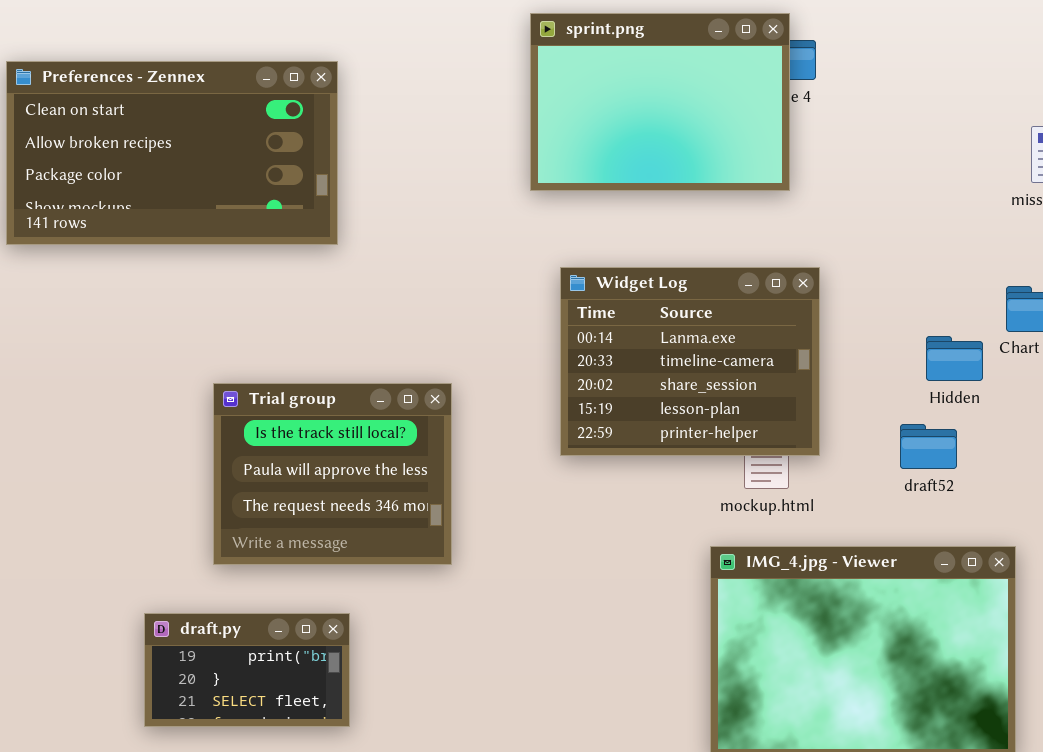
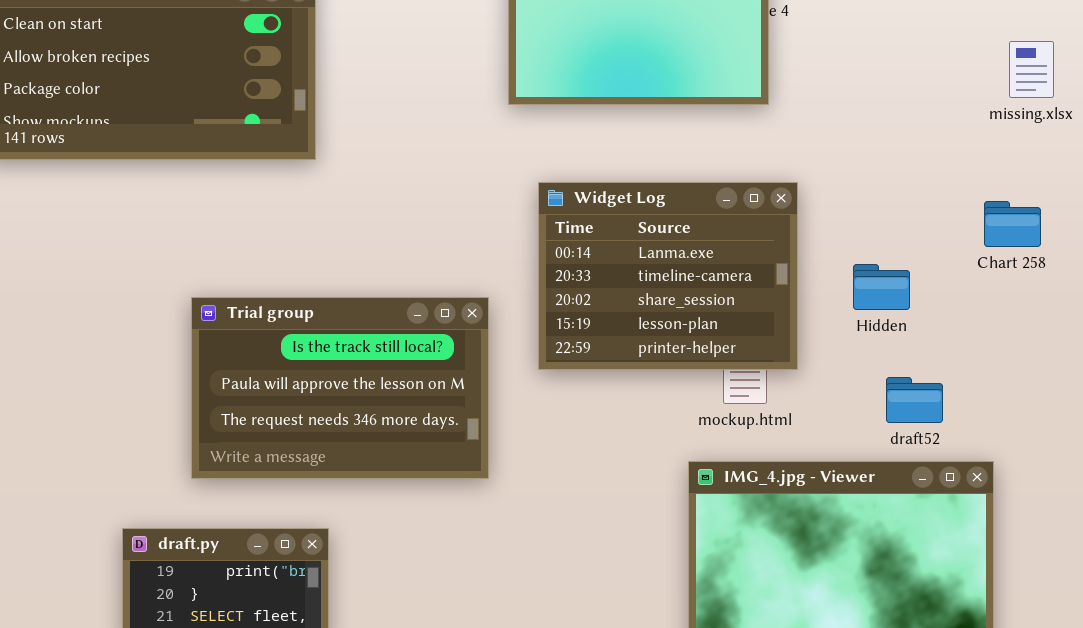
Hidden: [926,336,983,381] -> [853,264,910,310], moved
Trial group: [213,383,452,565] -> [191,297,489,479], resized
draft52: [900,424,957,469] -> [886,377,943,423], moved

